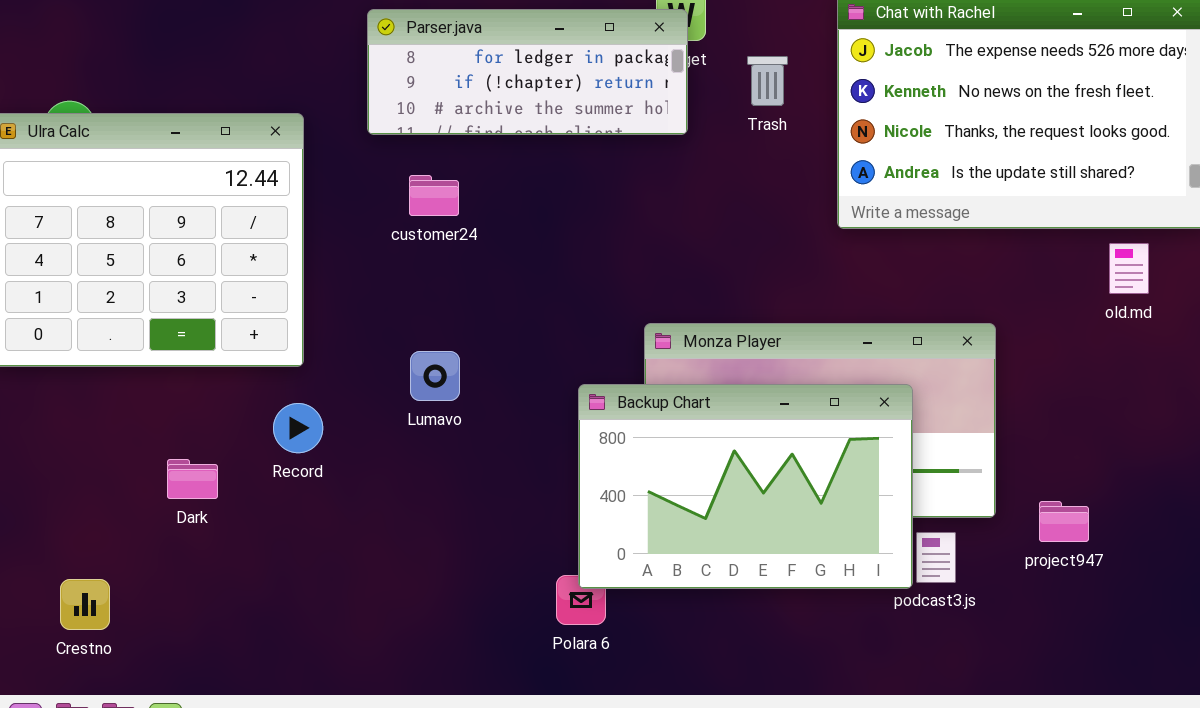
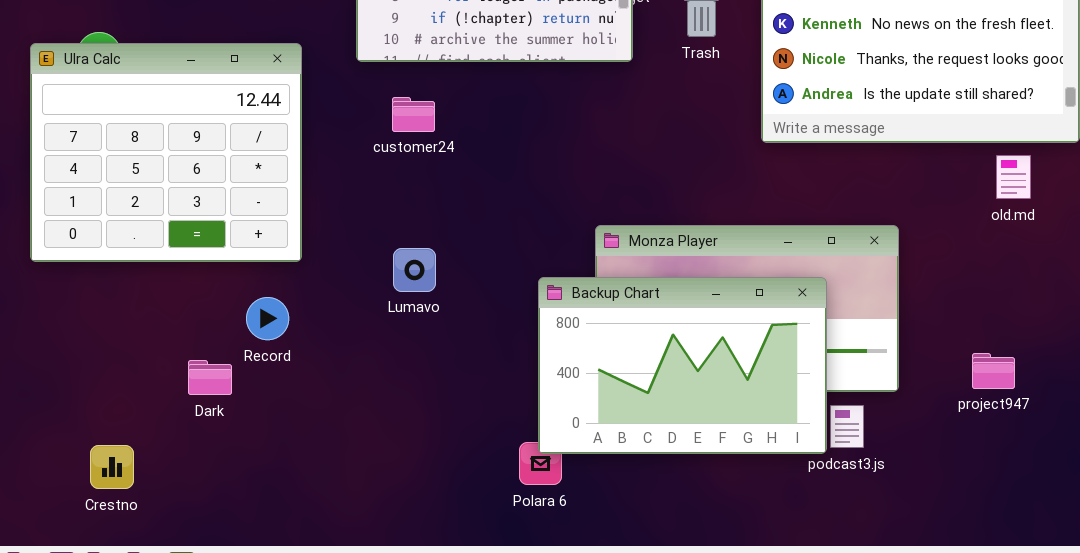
Record: [273,403,323,453] -> [246,297,289,340], moved
Dark: [167,459,218,499] -> [188,360,232,395], moved
project947: [1039,501,1089,542] -> [972,353,1015,389], moved

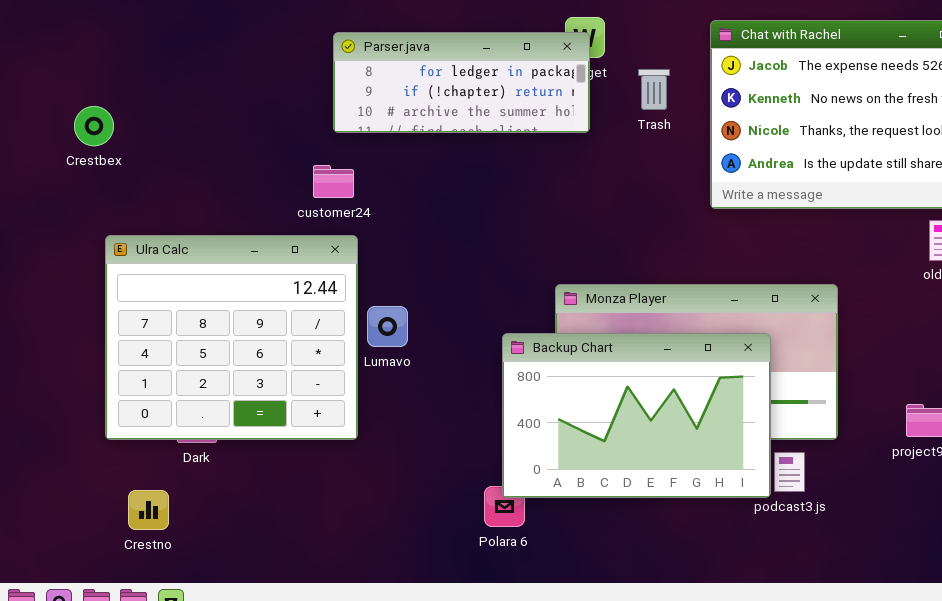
Ulra Calc: [30,43,302,262] -> [105,235,358,440], moved
customer24: [392,97,435,132] -> [313,165,354,198], moved
Crestno: [90,445,134,489] -> [128,490,169,530], moved

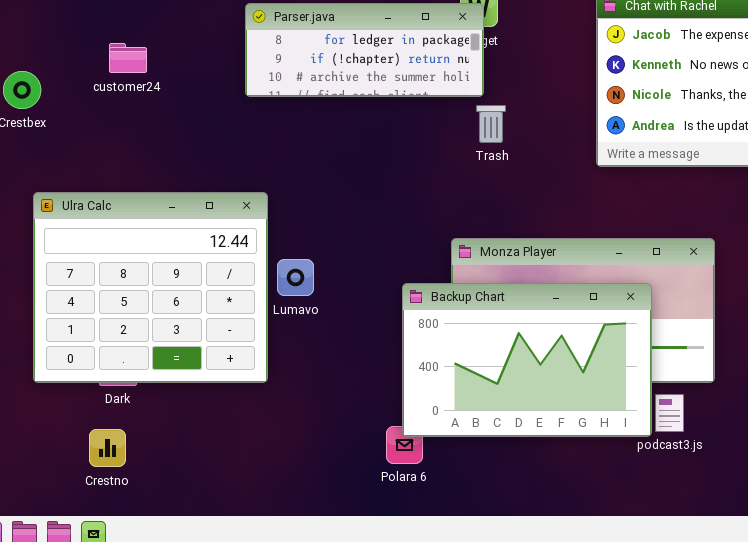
Trash: [638,69,670,110] -> [476,105,506,143], moved
customer24: [313,165,354,198] -> [109,43,147,73], moved
Crestno: [128,490,169,530] -> [89,429,126,467], moved

